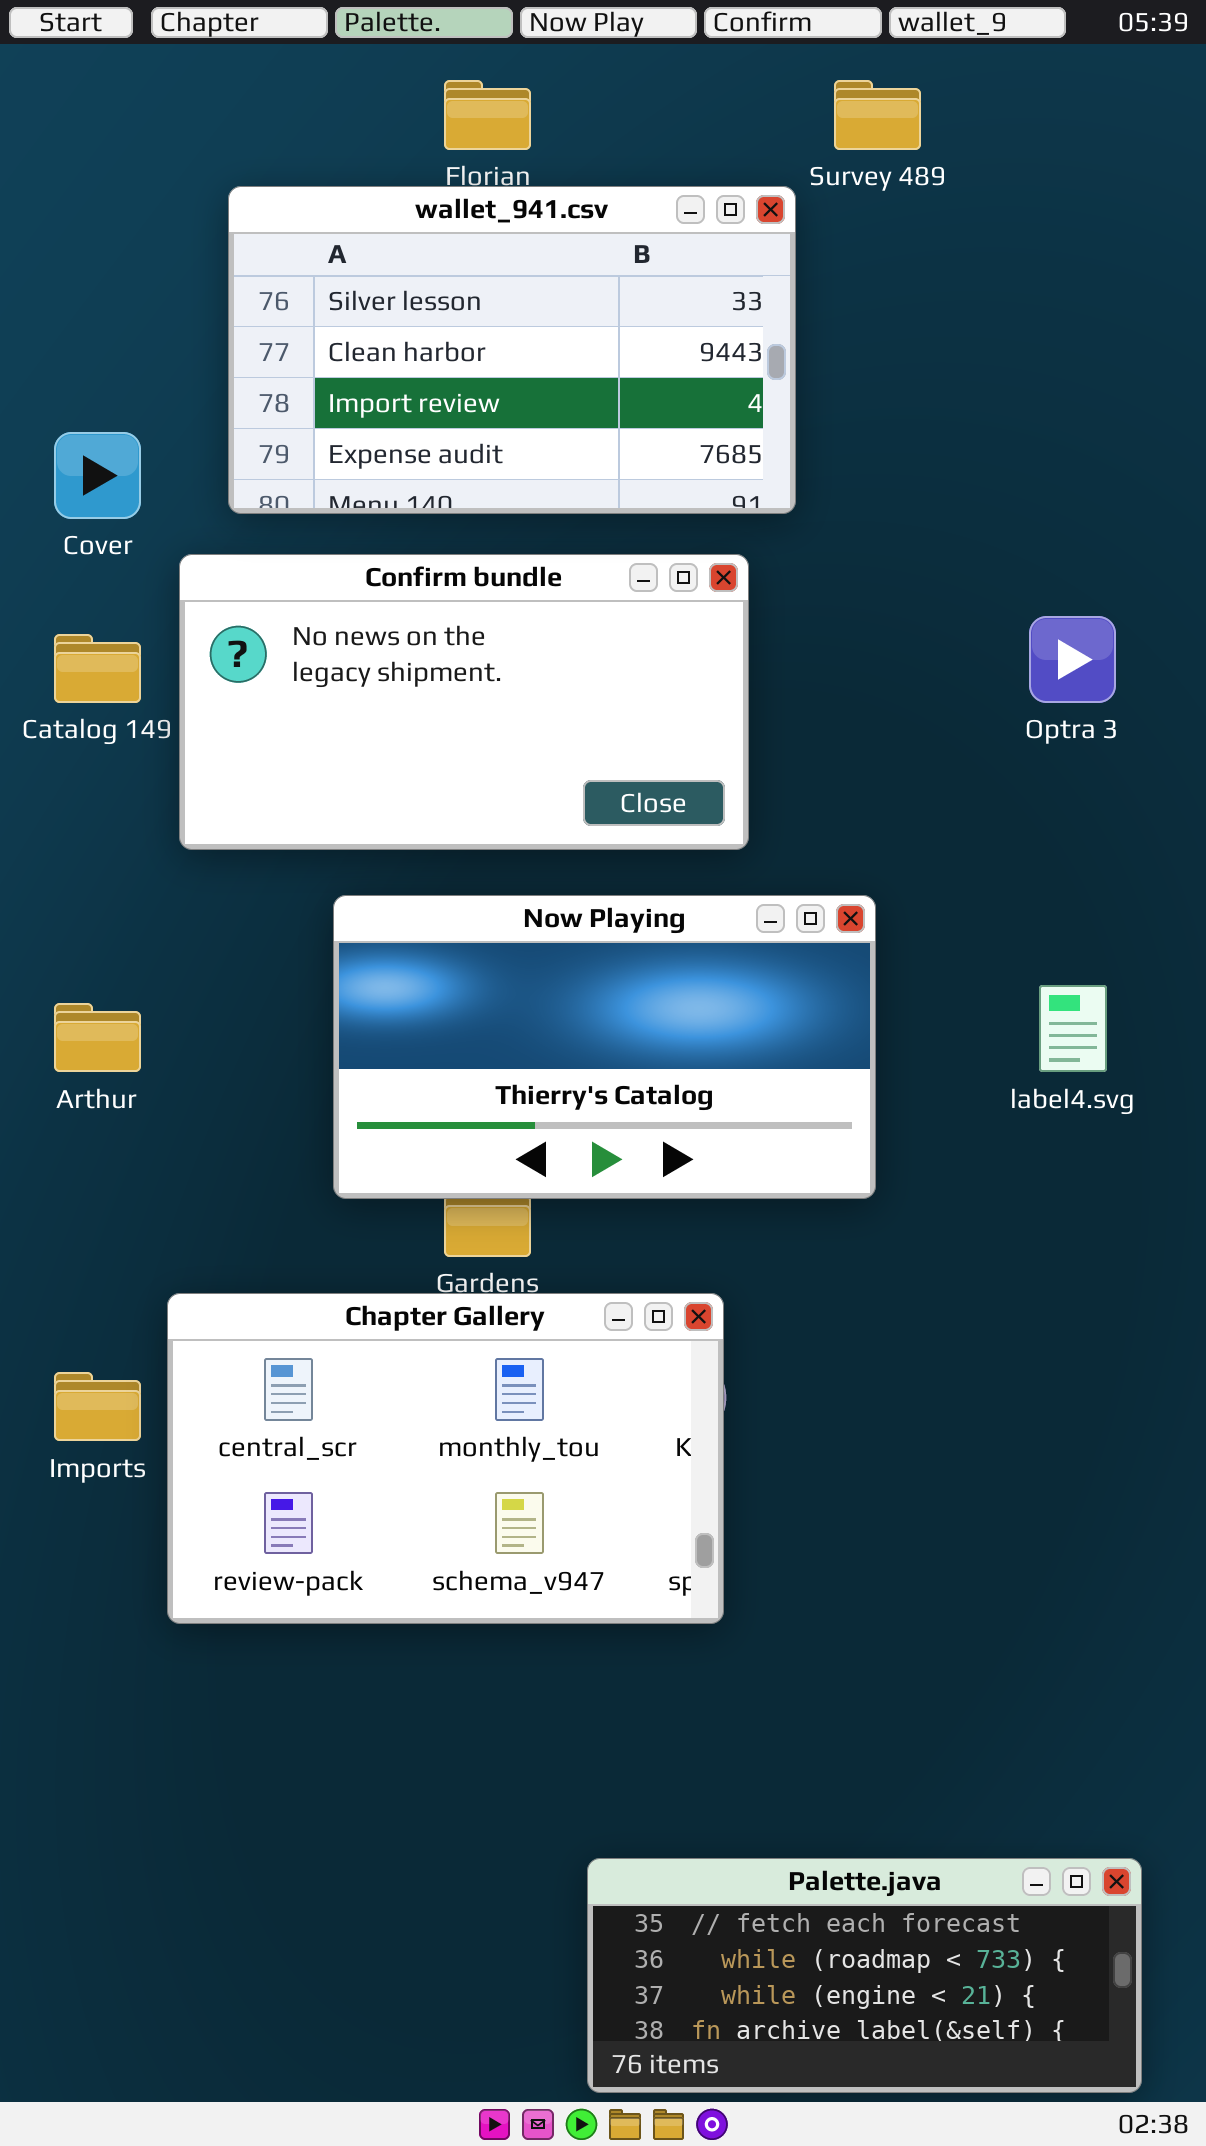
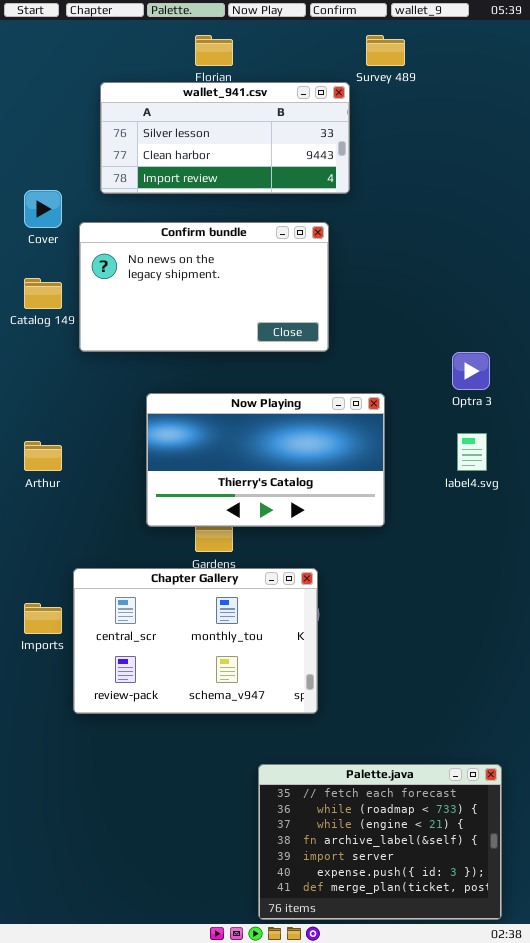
wallet_941.csv: [228,186,796,514] -> [100,82,350,194], resized
Confirm bundle: [179,554,749,850] -> [79,222,329,352], moved
Optra 3: [1029,616,1116,703] -> [452,352,490,390], moved
Palette.java: [587,1858,1142,2093] -> [258,764,502,920], resized

